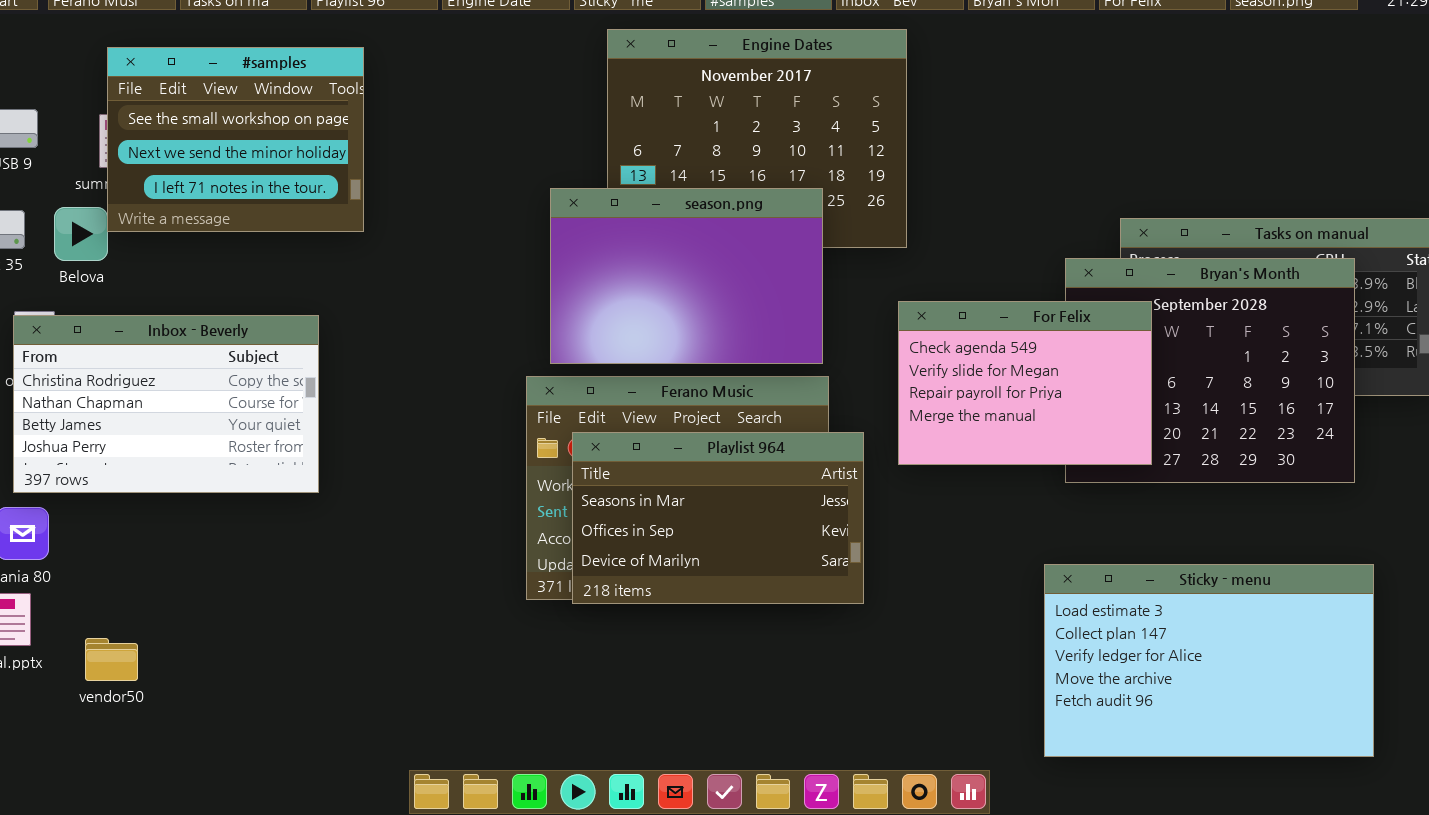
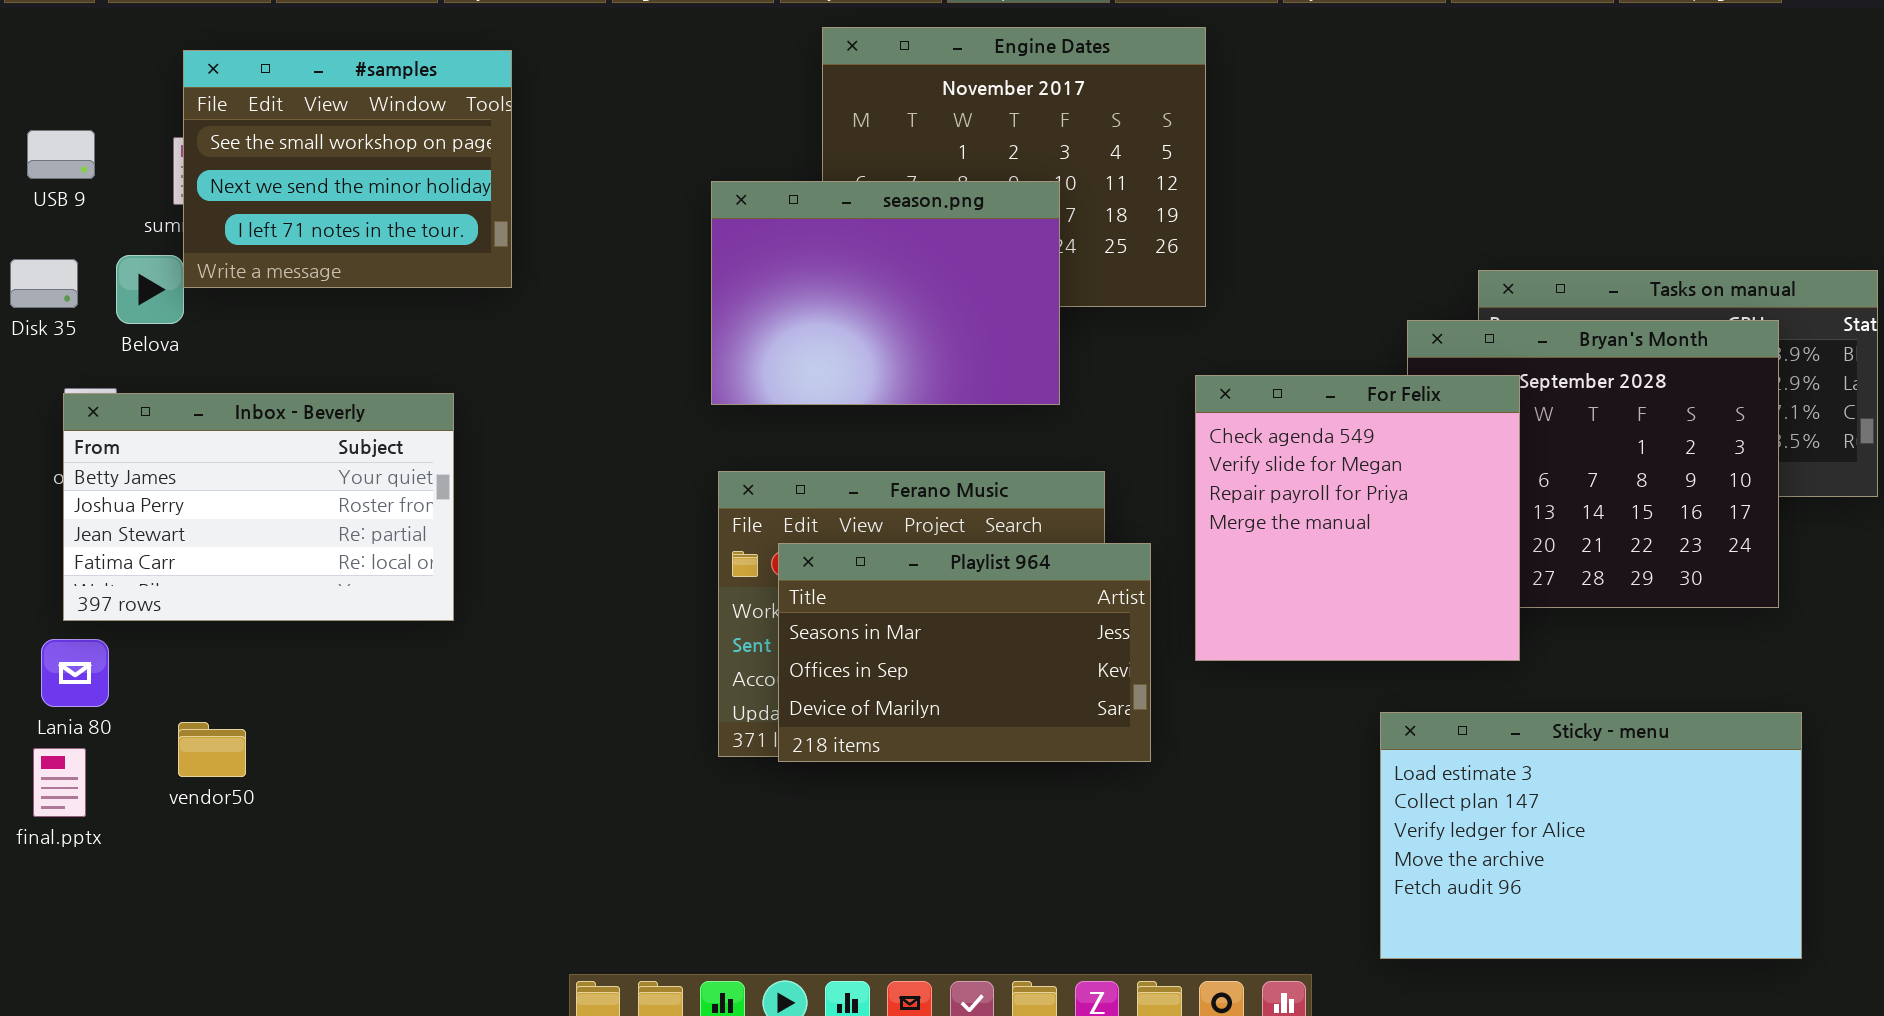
season.png: [550,188,823,364] -> [711,181,1060,405], moved
For Felix: [898,301,1152,465] -> [1195,375,1520,661], resized
Inbox - Beverly: [13,315,319,493] -> [63,393,454,621], scrolled down 2 rows
vendor50: [85,638,138,681] -> [178,722,246,777], moved

